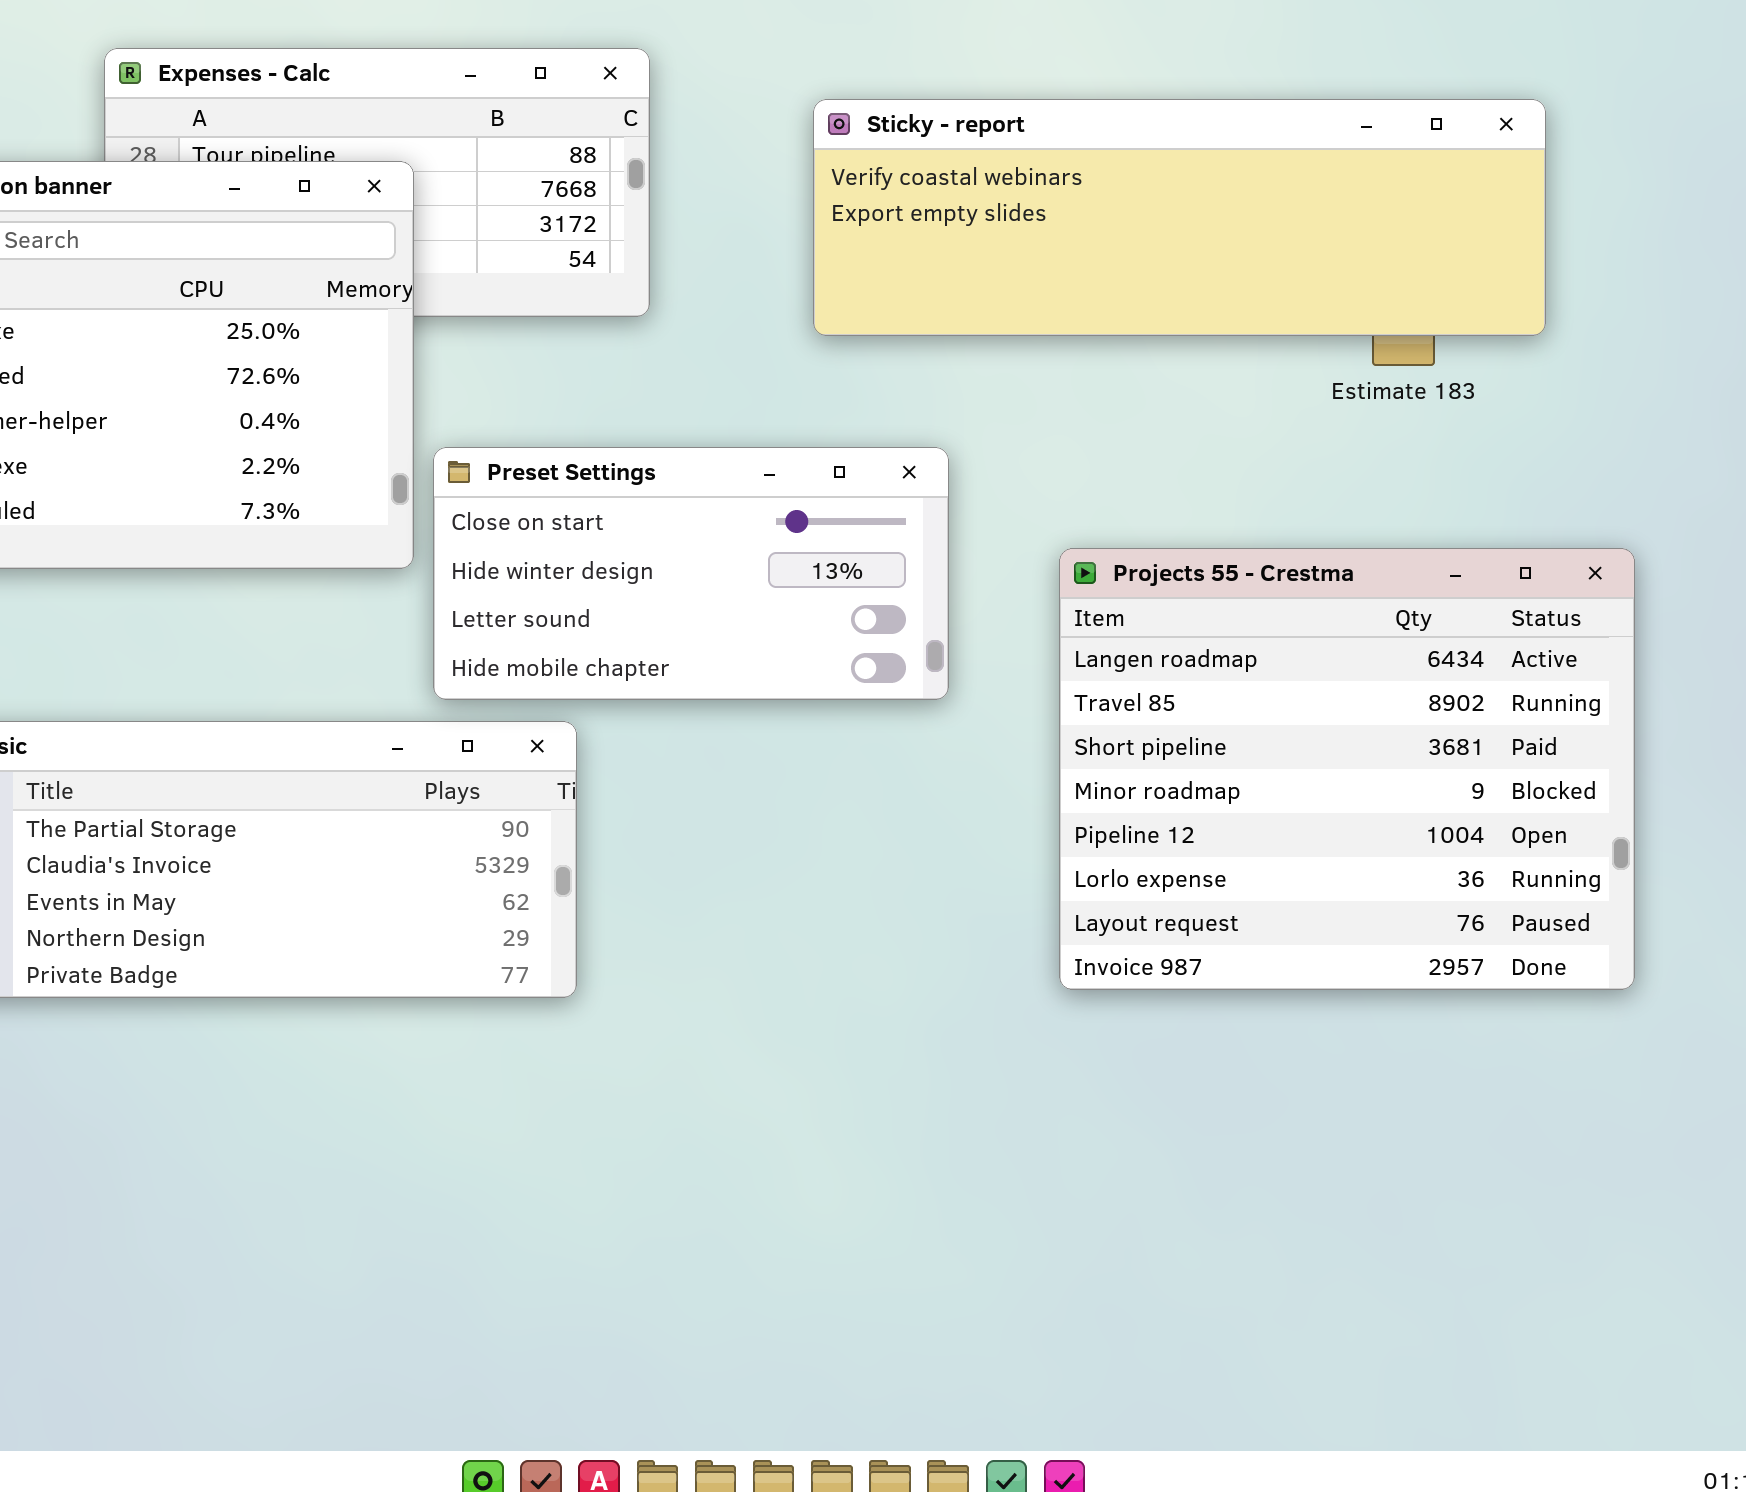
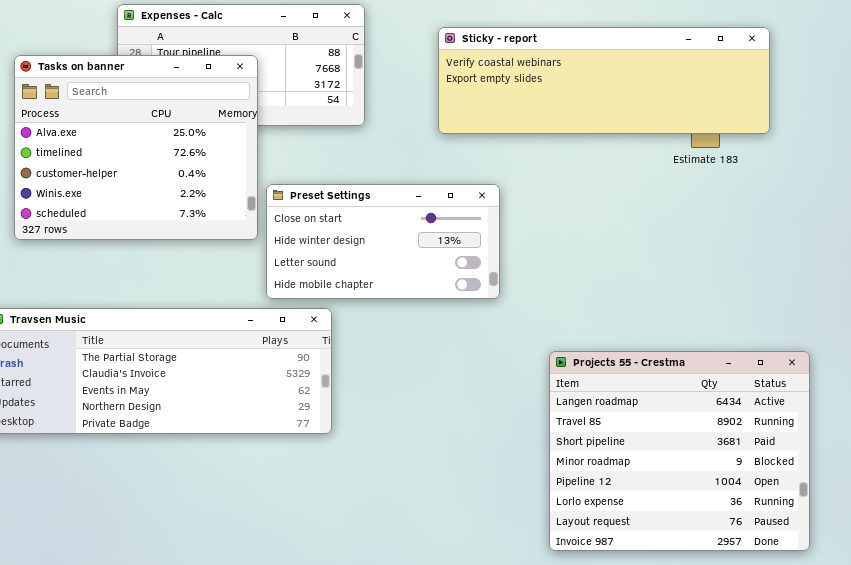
Projects 55 - Crestma: [1059,548,1635,990] -> [549,351,810,551], moved

